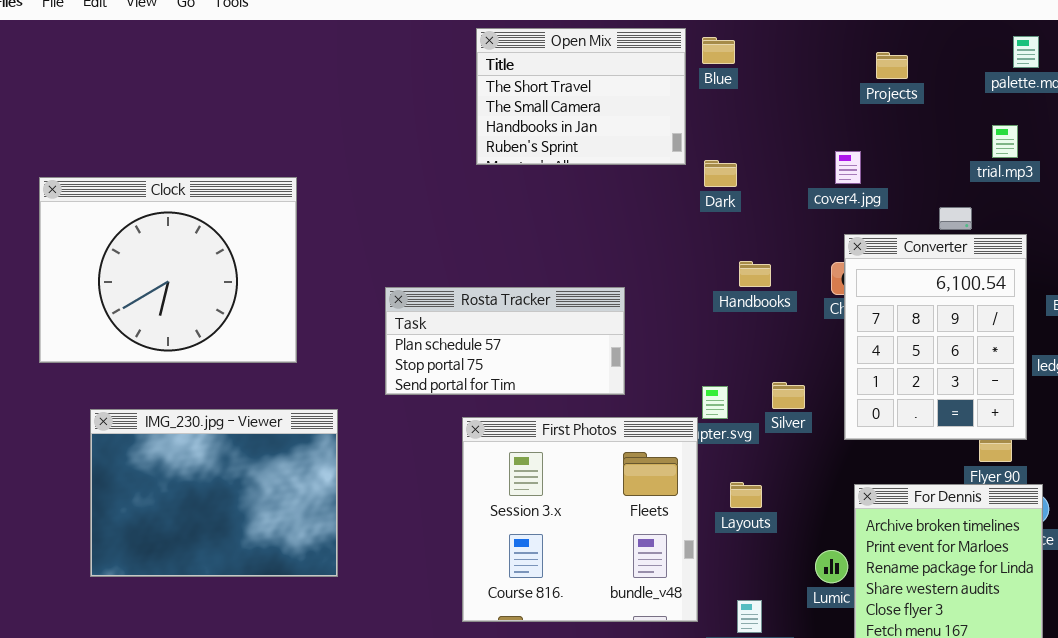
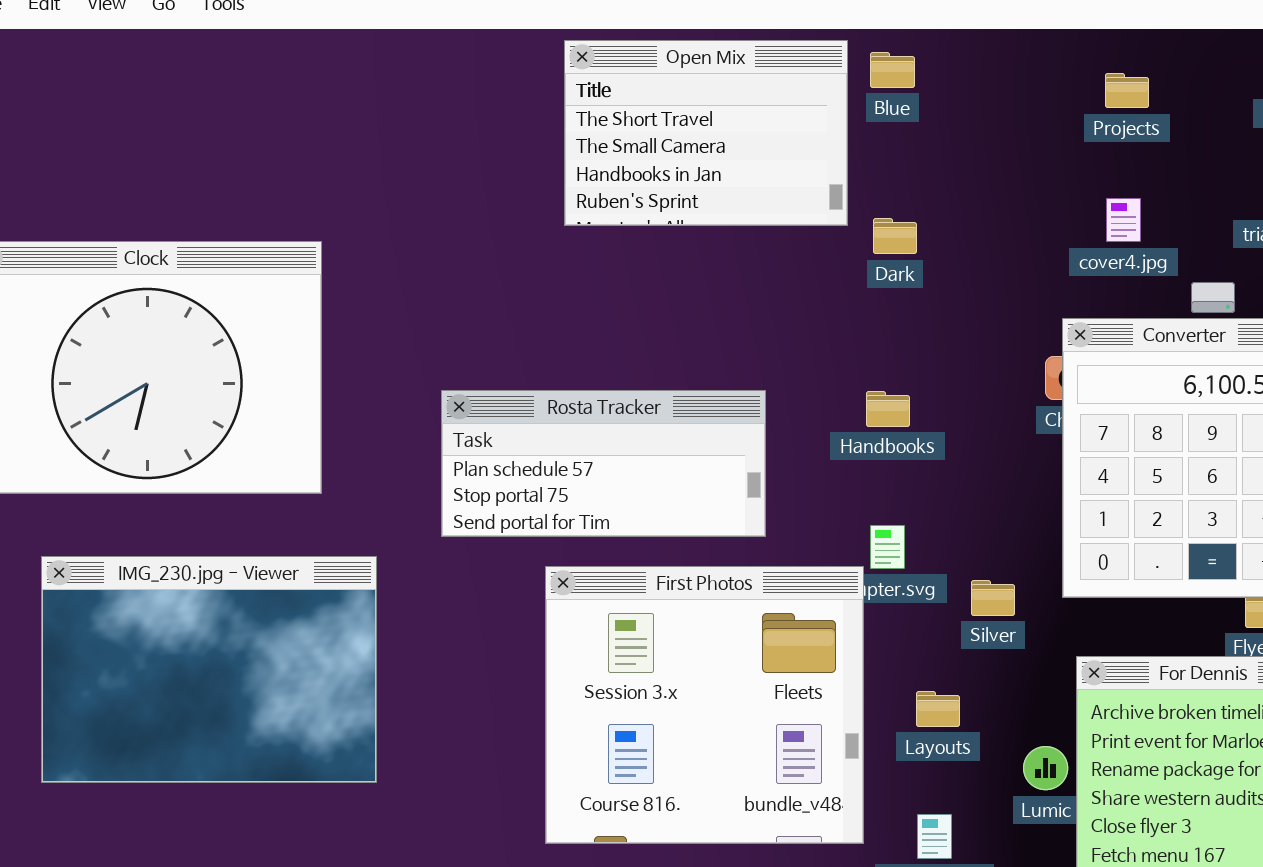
cover4.jpg: [835,151,861,184] -> [1106,198,1141,242], moved
Handbooks: [739,261,771,287] -> [866,391,910,427], moved
Silver: [772,382,805,409] -> [971,580,1015,616], moved
Layouts: [730,482,762,508] -> [916,691,960,727], moved

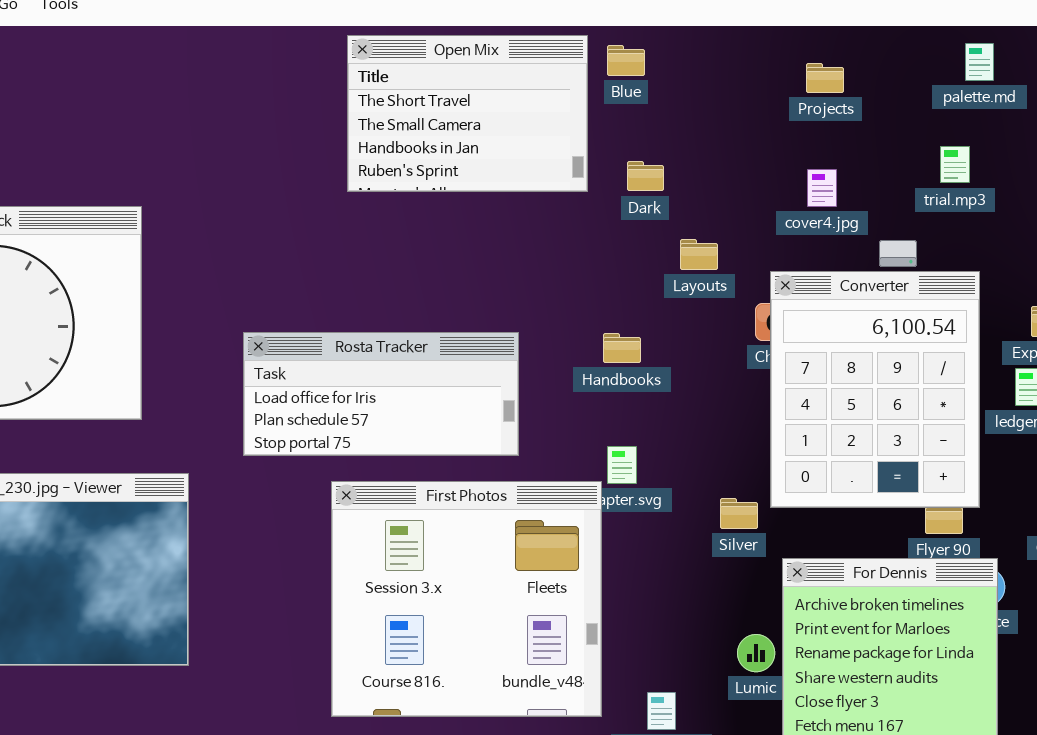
Dark: [873,218,917,254] -> [627,161,664,191], moved
Rosta Tracker: [441,390,766,537] -> [243,332,519,456], scrolled up 1 row
Silver: [971,580,1015,616] -> [720,498,758,529], moved
Layouts: [916,691,960,727] -> [680,239,718,270], moved

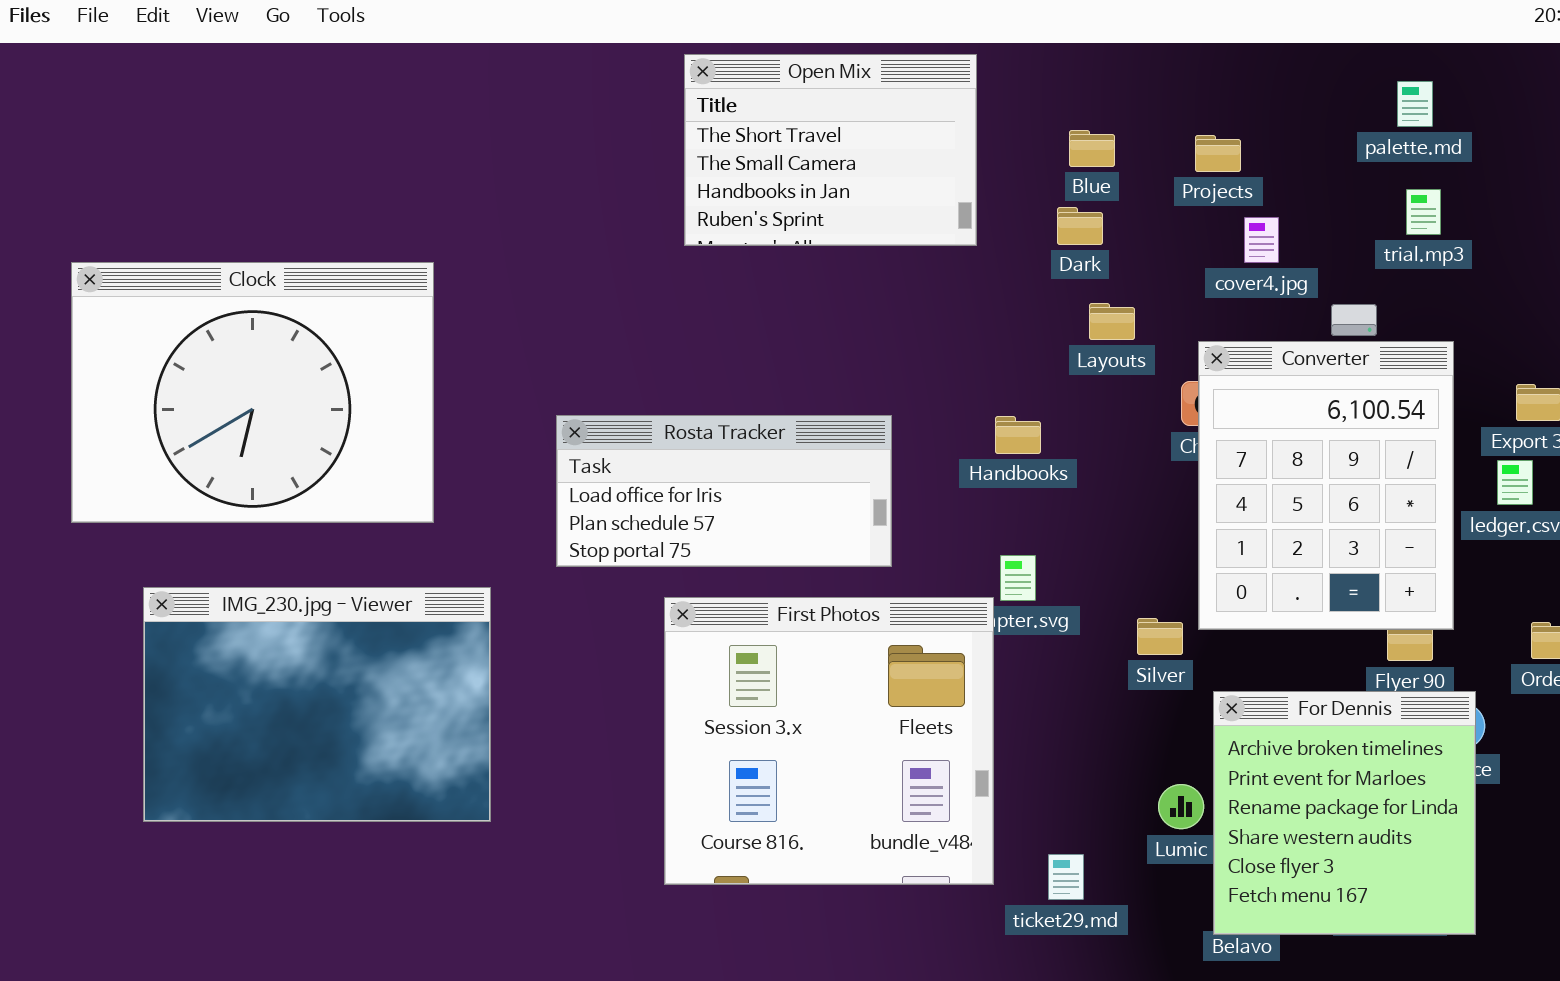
palette.md: [965,43,994,81] -> [1397,81,1433,127], moved
Blue: [607,45,645,76] -> [1069,130,1115,167], moved
Projects: [806,63,844,93] -> [1195,135,1241,172], moved
Dark: [627,161,664,191] -> [1057,207,1103,245], moved

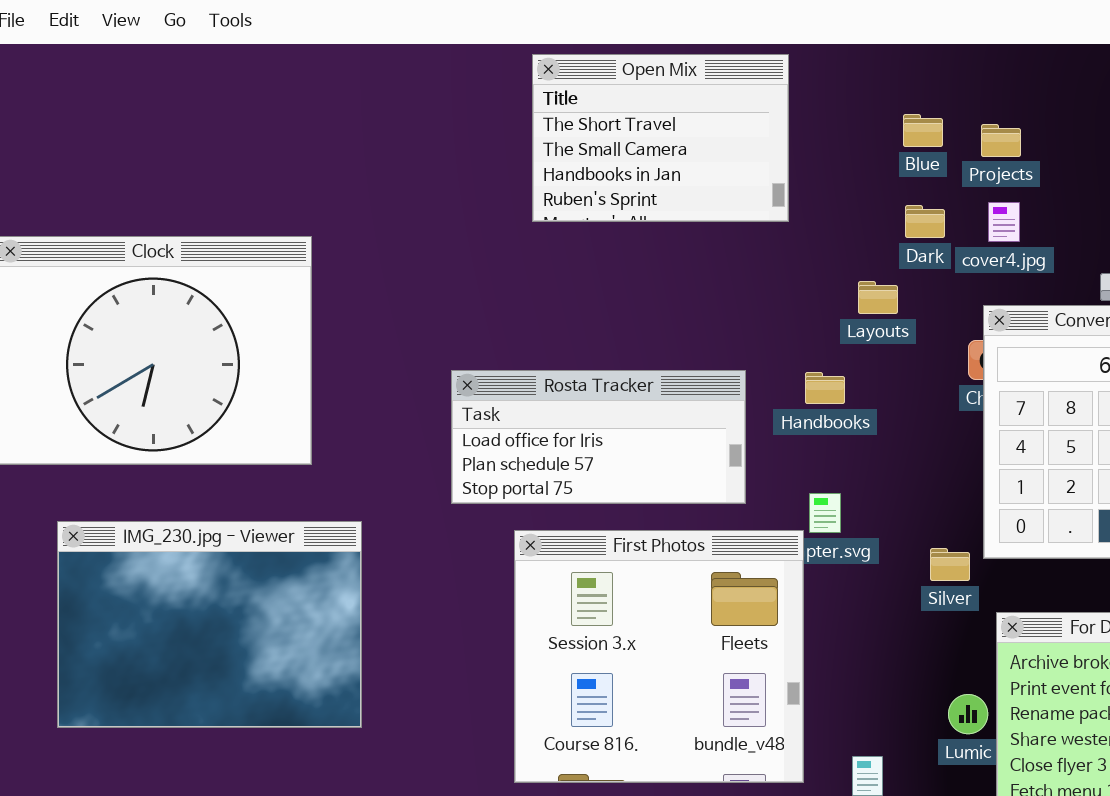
Blue: [1069,130,1115,167] -> [903,114,943,147], moved
Dark: [1057,207,1103,245] -> [905,205,945,238], moved
cover4.jpg: [1244,217,1279,263] -> [988,202,1020,242], moved
Layouts: [1089,303,1135,340] -> [858,281,898,314], moved
Rosta Tracker: [556,415,892,567] -> [451,370,746,504], moved

